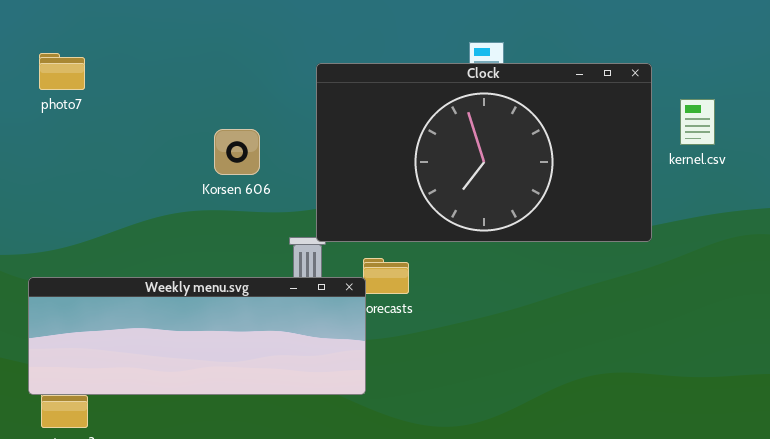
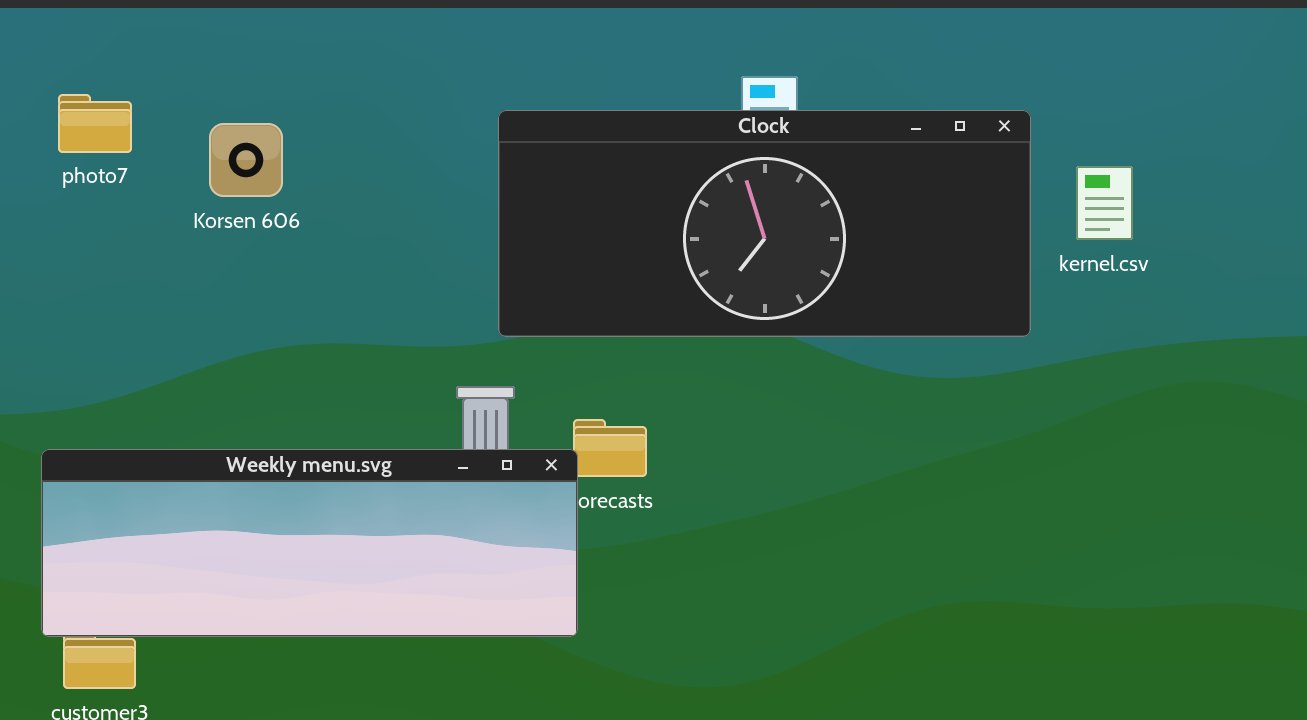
Clock: [316,63,652,242] -> [498,110,1031,337], resized
Korsen 606: [214,129,260,175] -> [209,123,283,197], moved

